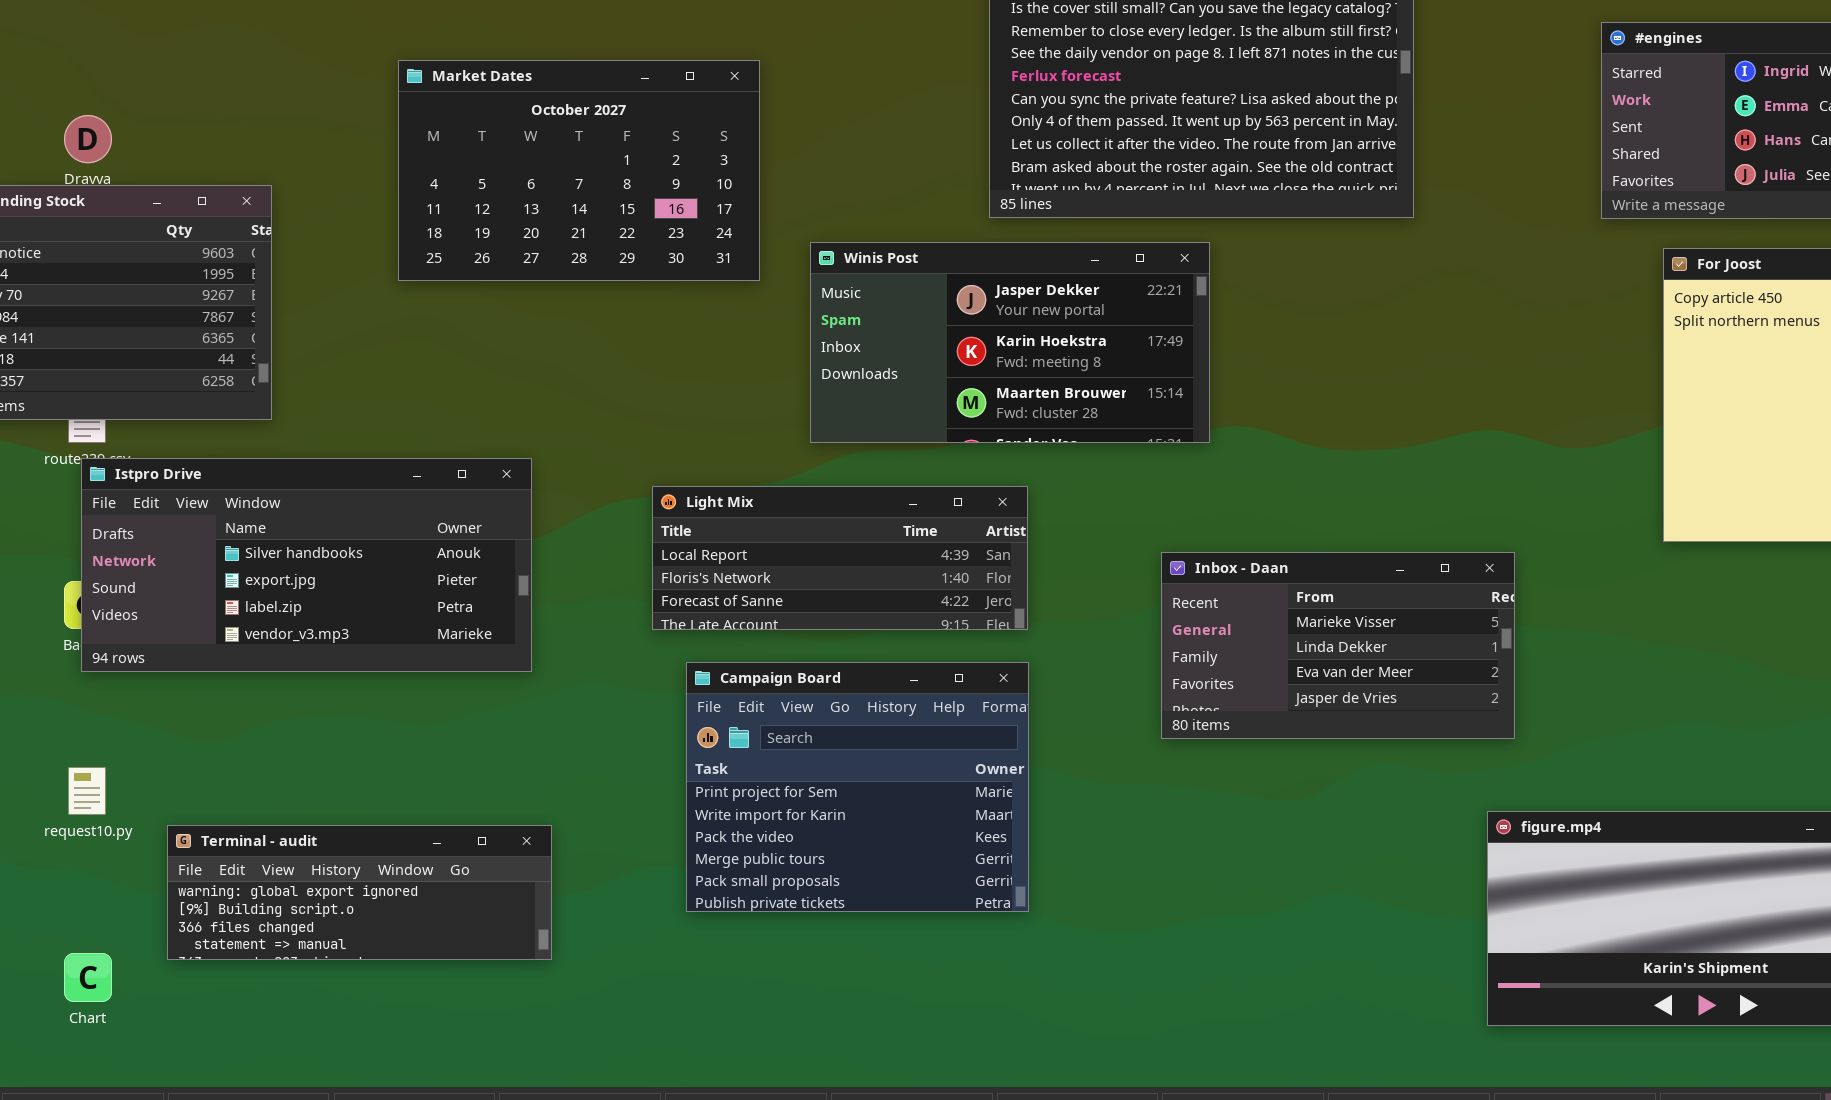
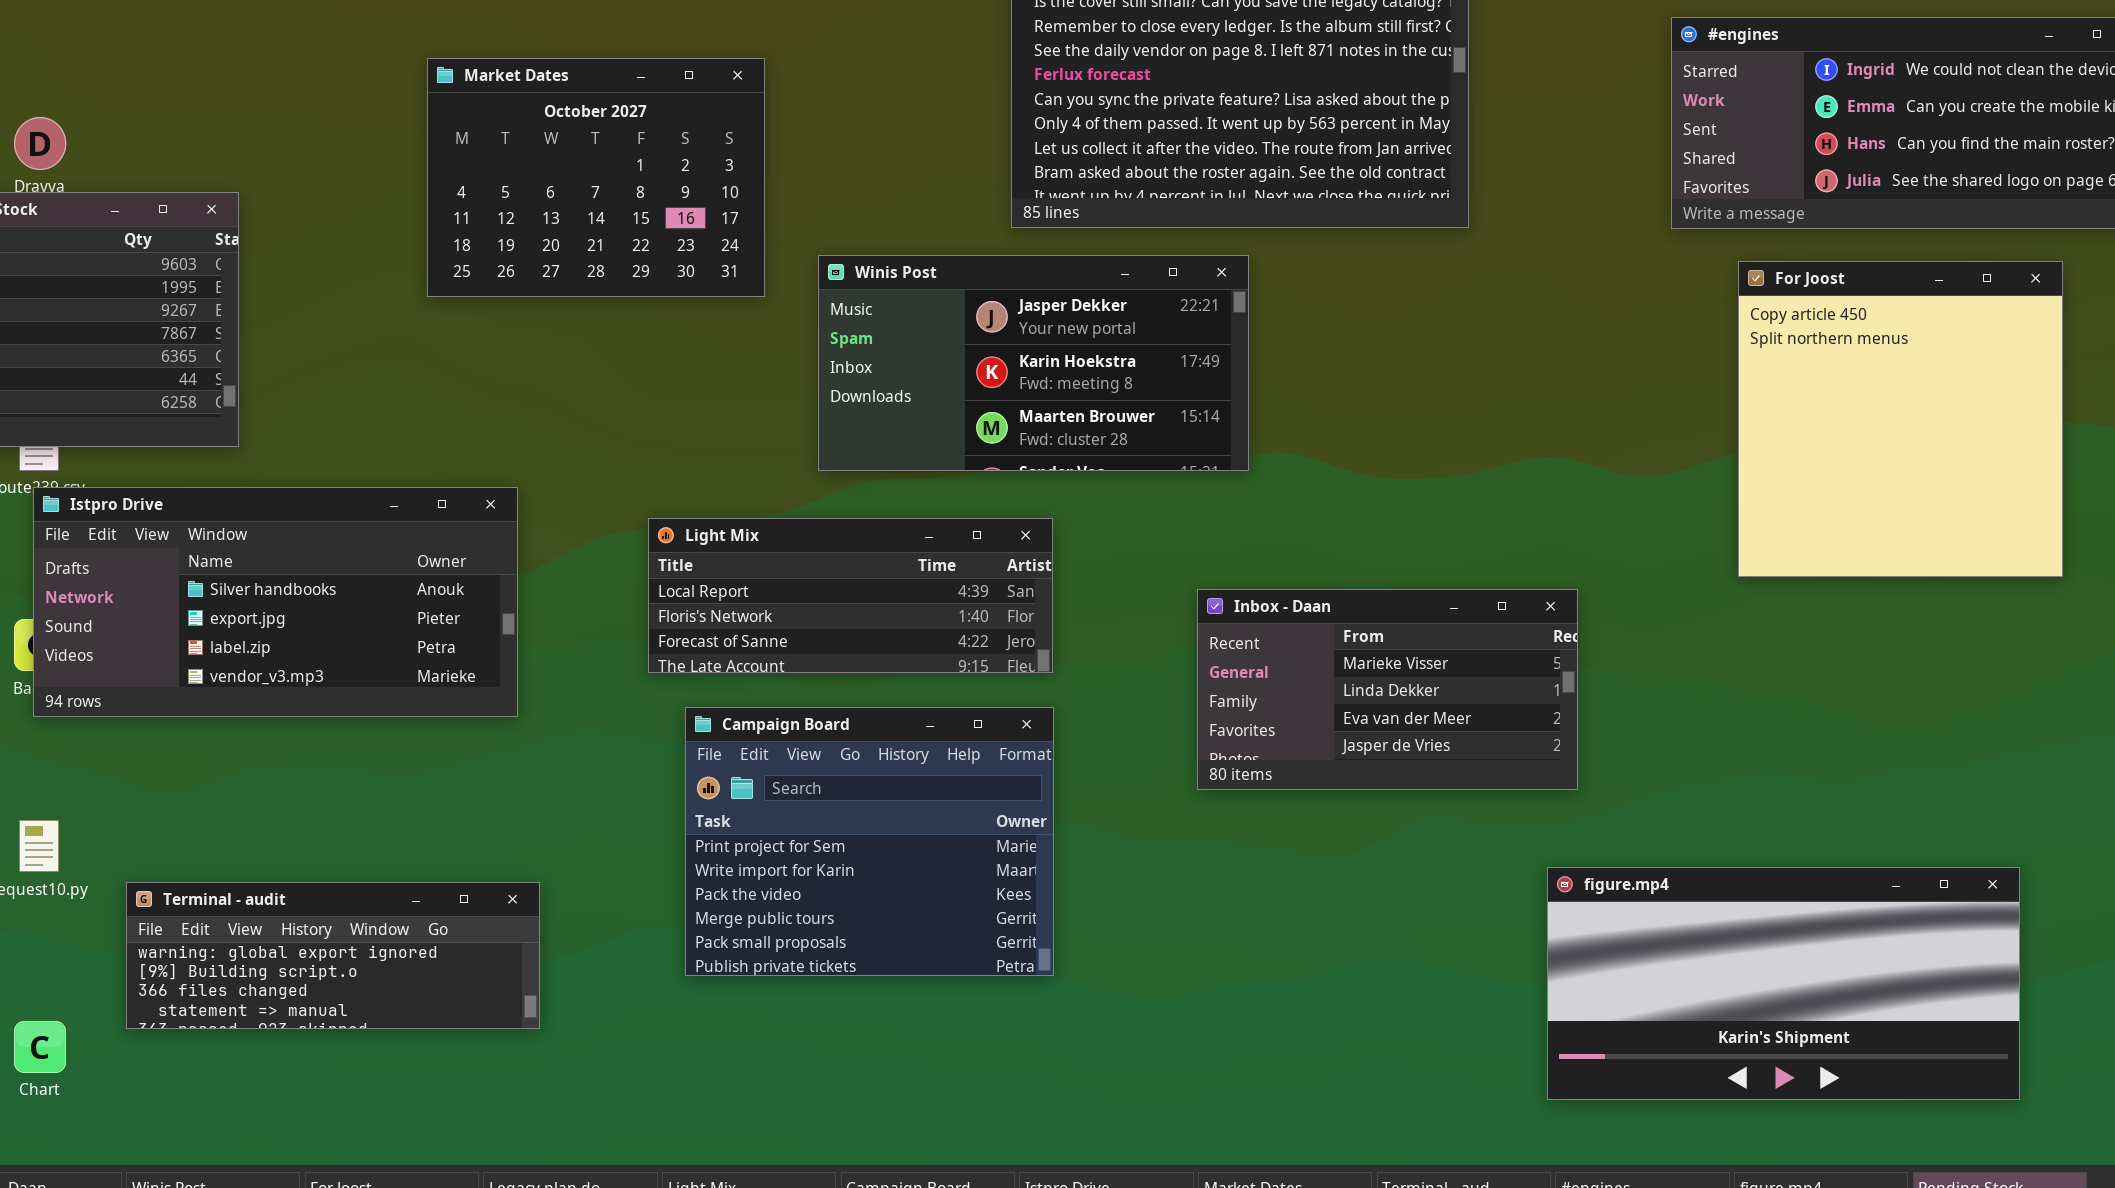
Market Dates: [398,60,760,281] -> [427,58,765,297], resized

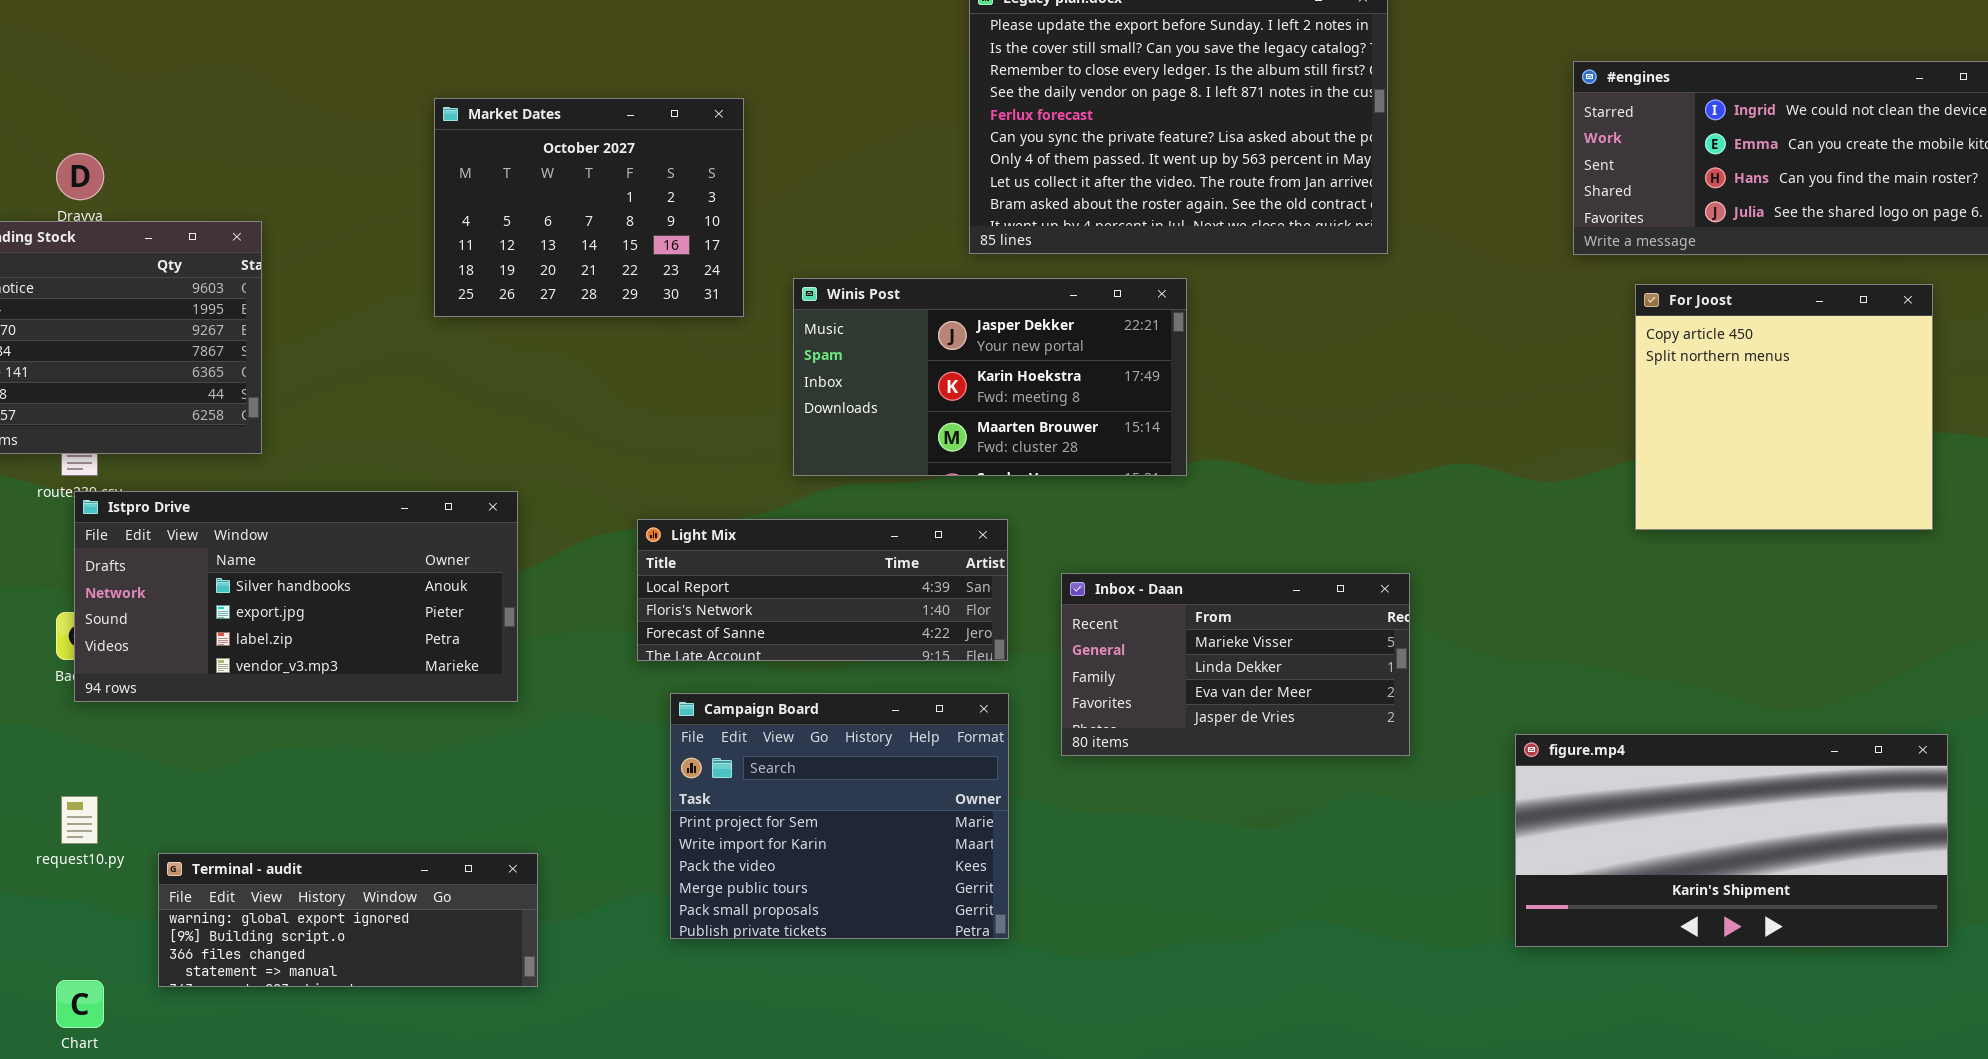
For Joost: [1738,261,2063,577] -> [1635,284,1933,530], resized
Inbox - Daan: [1197,589,1578,790] -> [1061,573,1410,756], moved
figure.mp4: [1547,867,2020,1100] -> [1515,734,1948,947], moved

